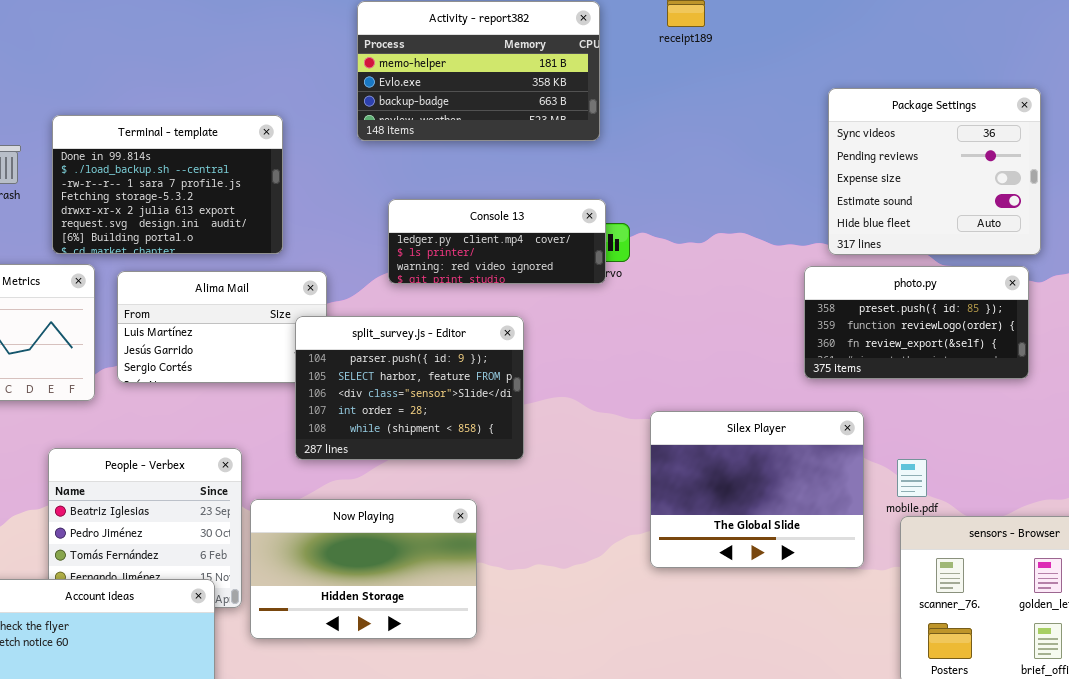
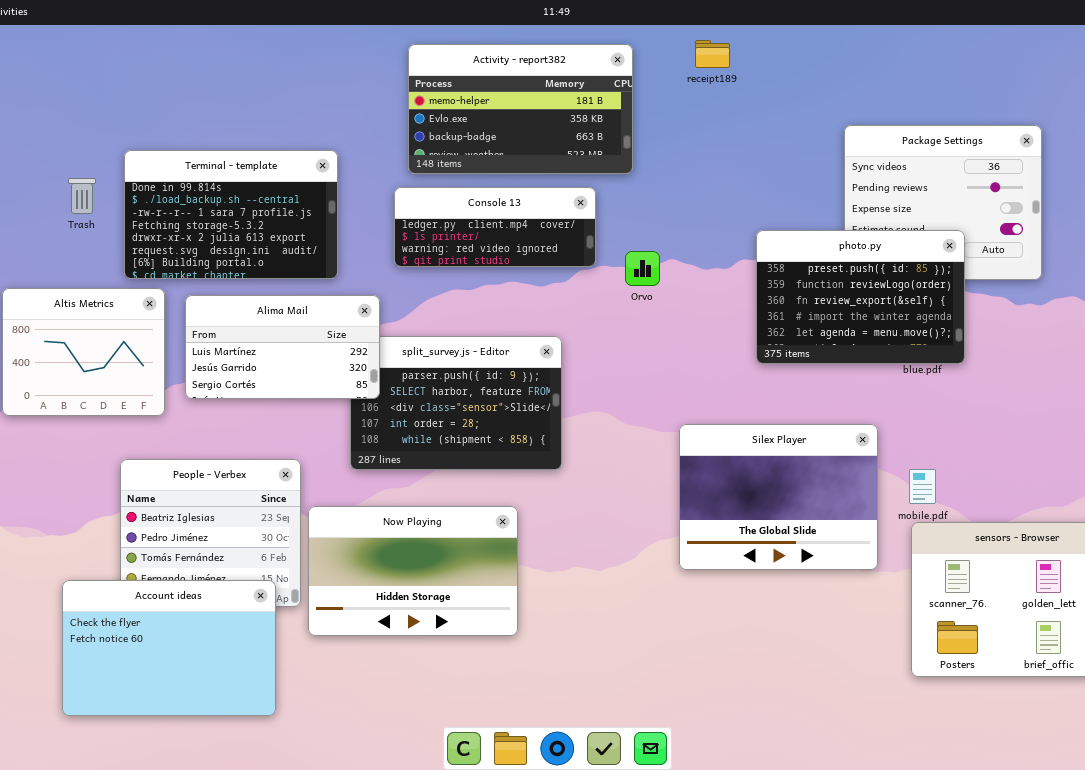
Console 13: [388,199,606,284] -> [394,187,596,267], moved
photo.py: [804,266,1029,379] -> [756,230,965,364], moved, resized
Alima Mail: [117,271,327,383] -> [185,295,380,399], raised

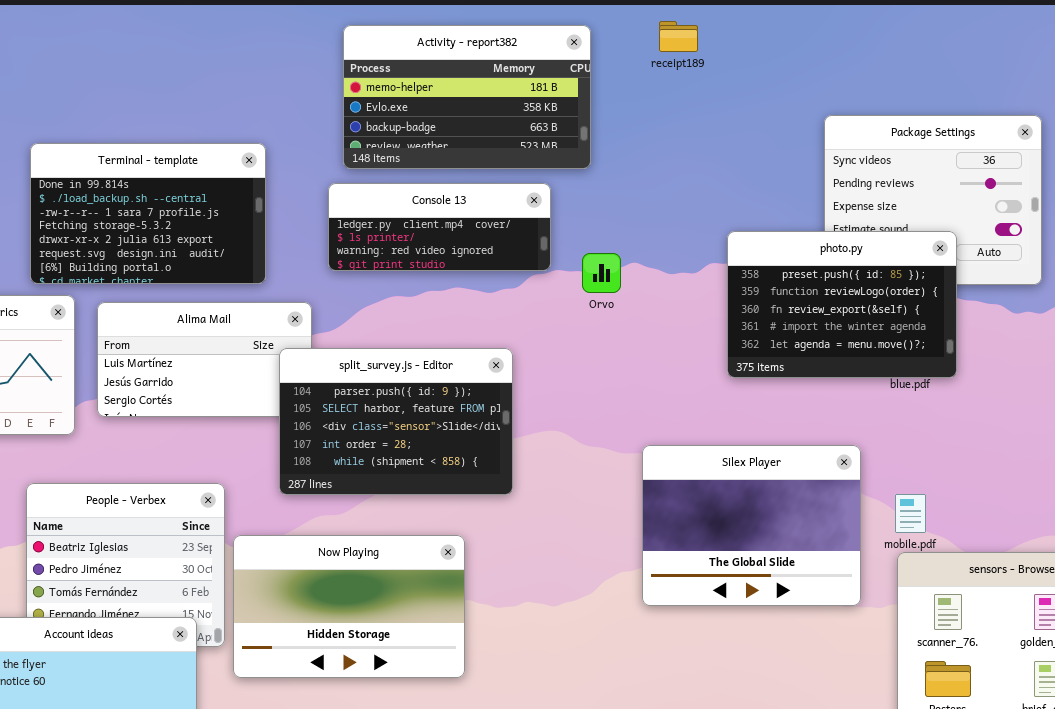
split_survey.js - Editor: [350,336,562,470] -> [279,348,513,495], raised

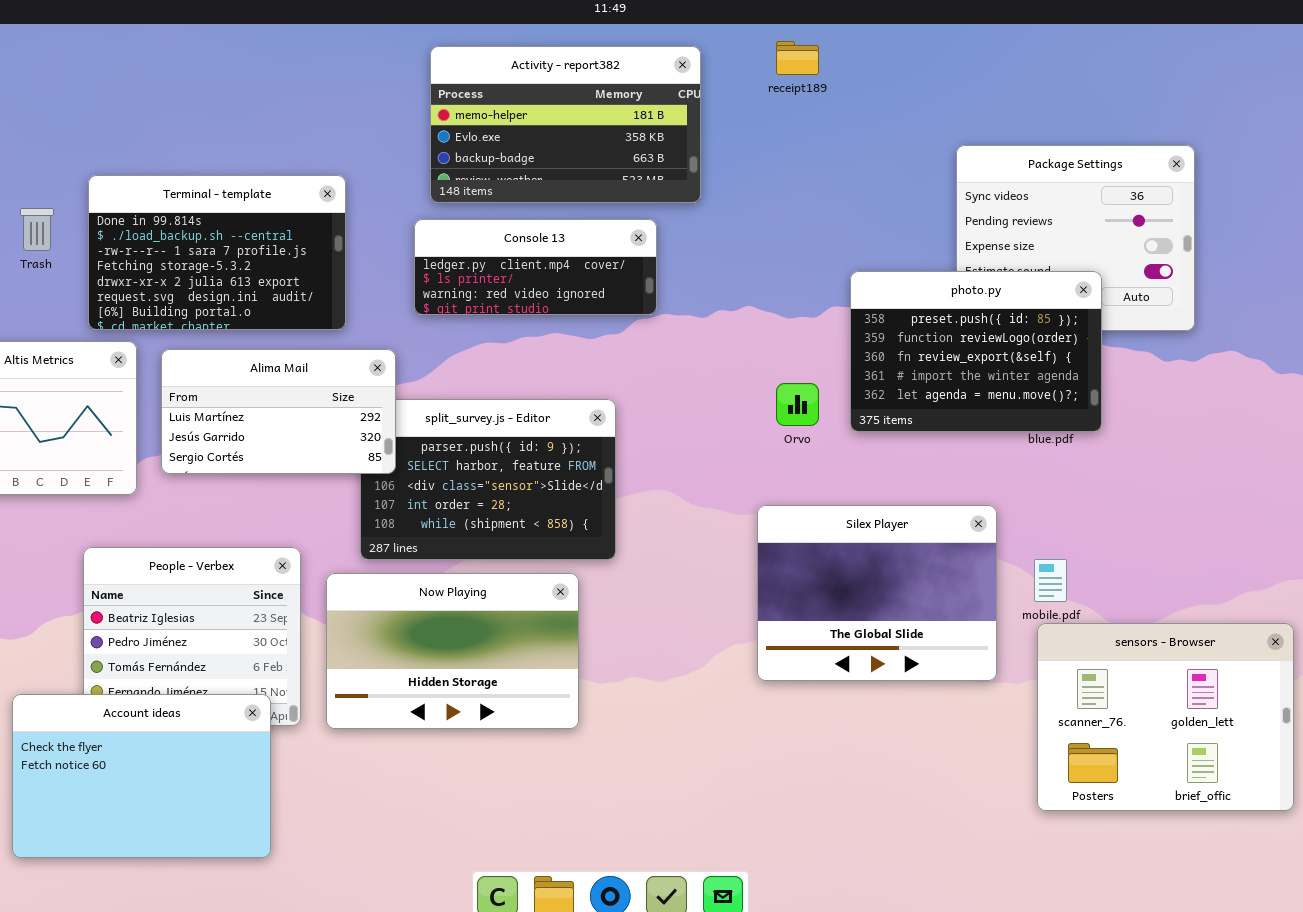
Orvo: [582,253,621,293] -> [776,383,819,426], moved
Alima Mail: [97,302,312,417] -> [161,349,396,474], raised
Now Playing: [233,535,465,678] -> [326,573,579,729], moved

